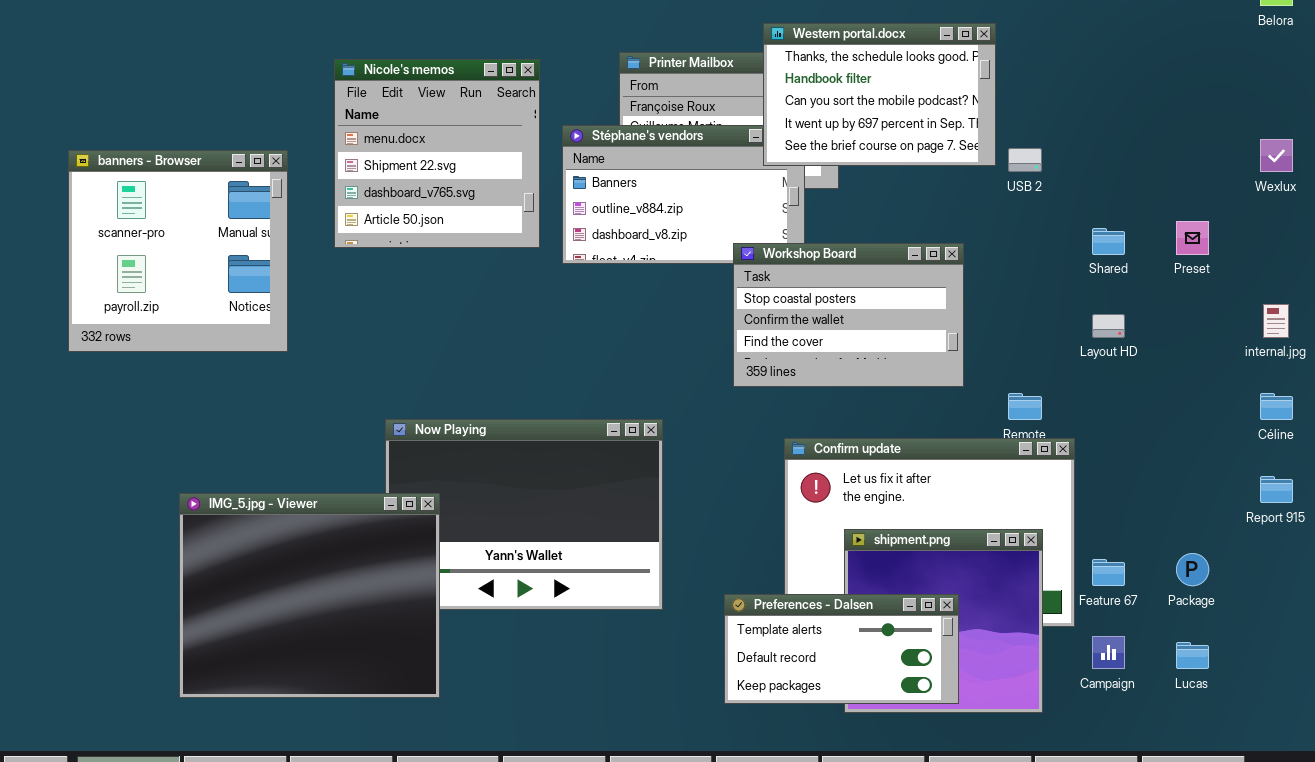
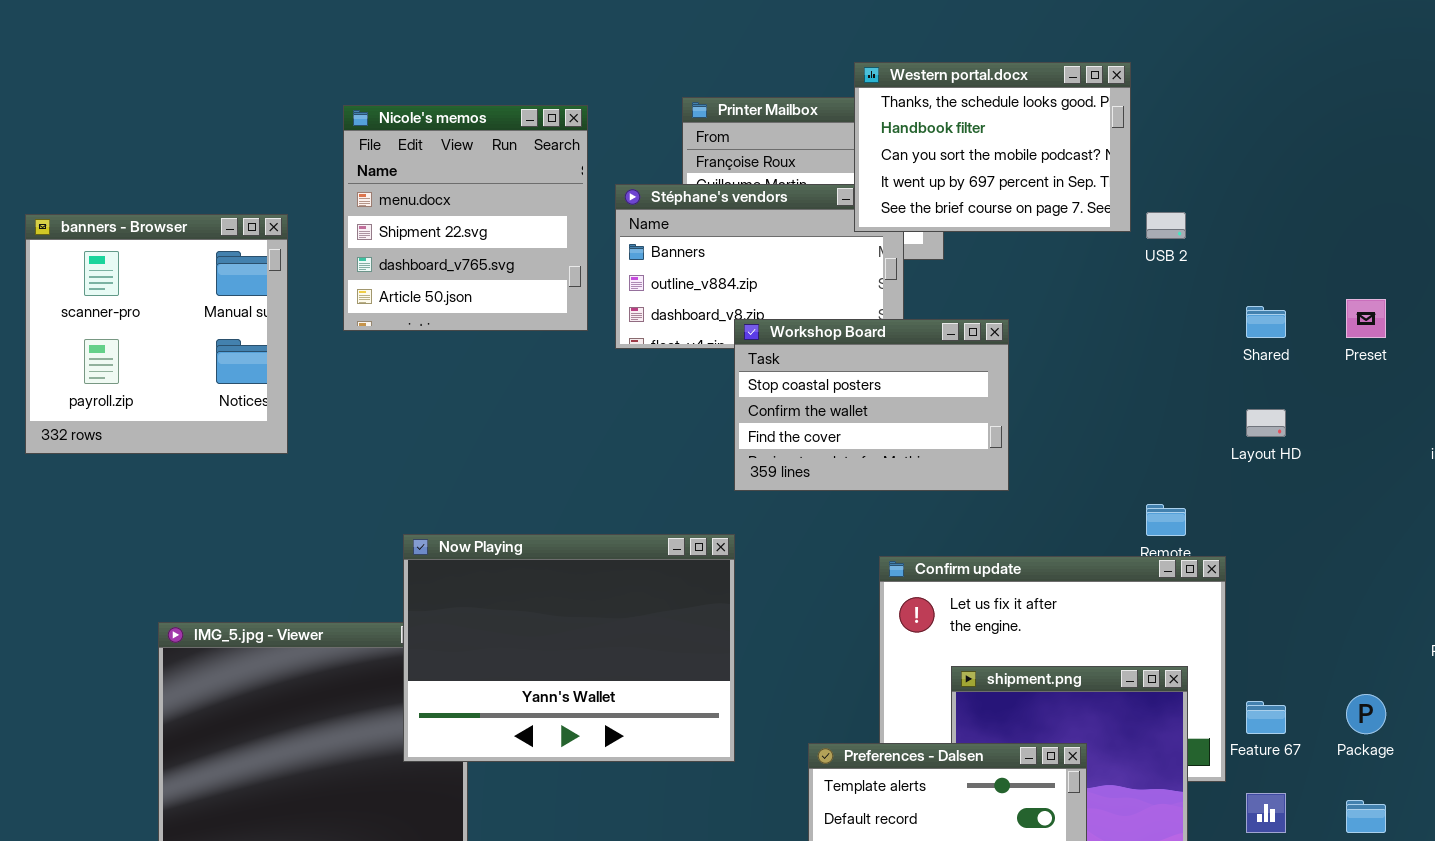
Workshop Board: [733,243,964,387] -> [734,319,1009,491], moved
Now Playing: [385,419,663,610] -> [403,534,735,762], raised

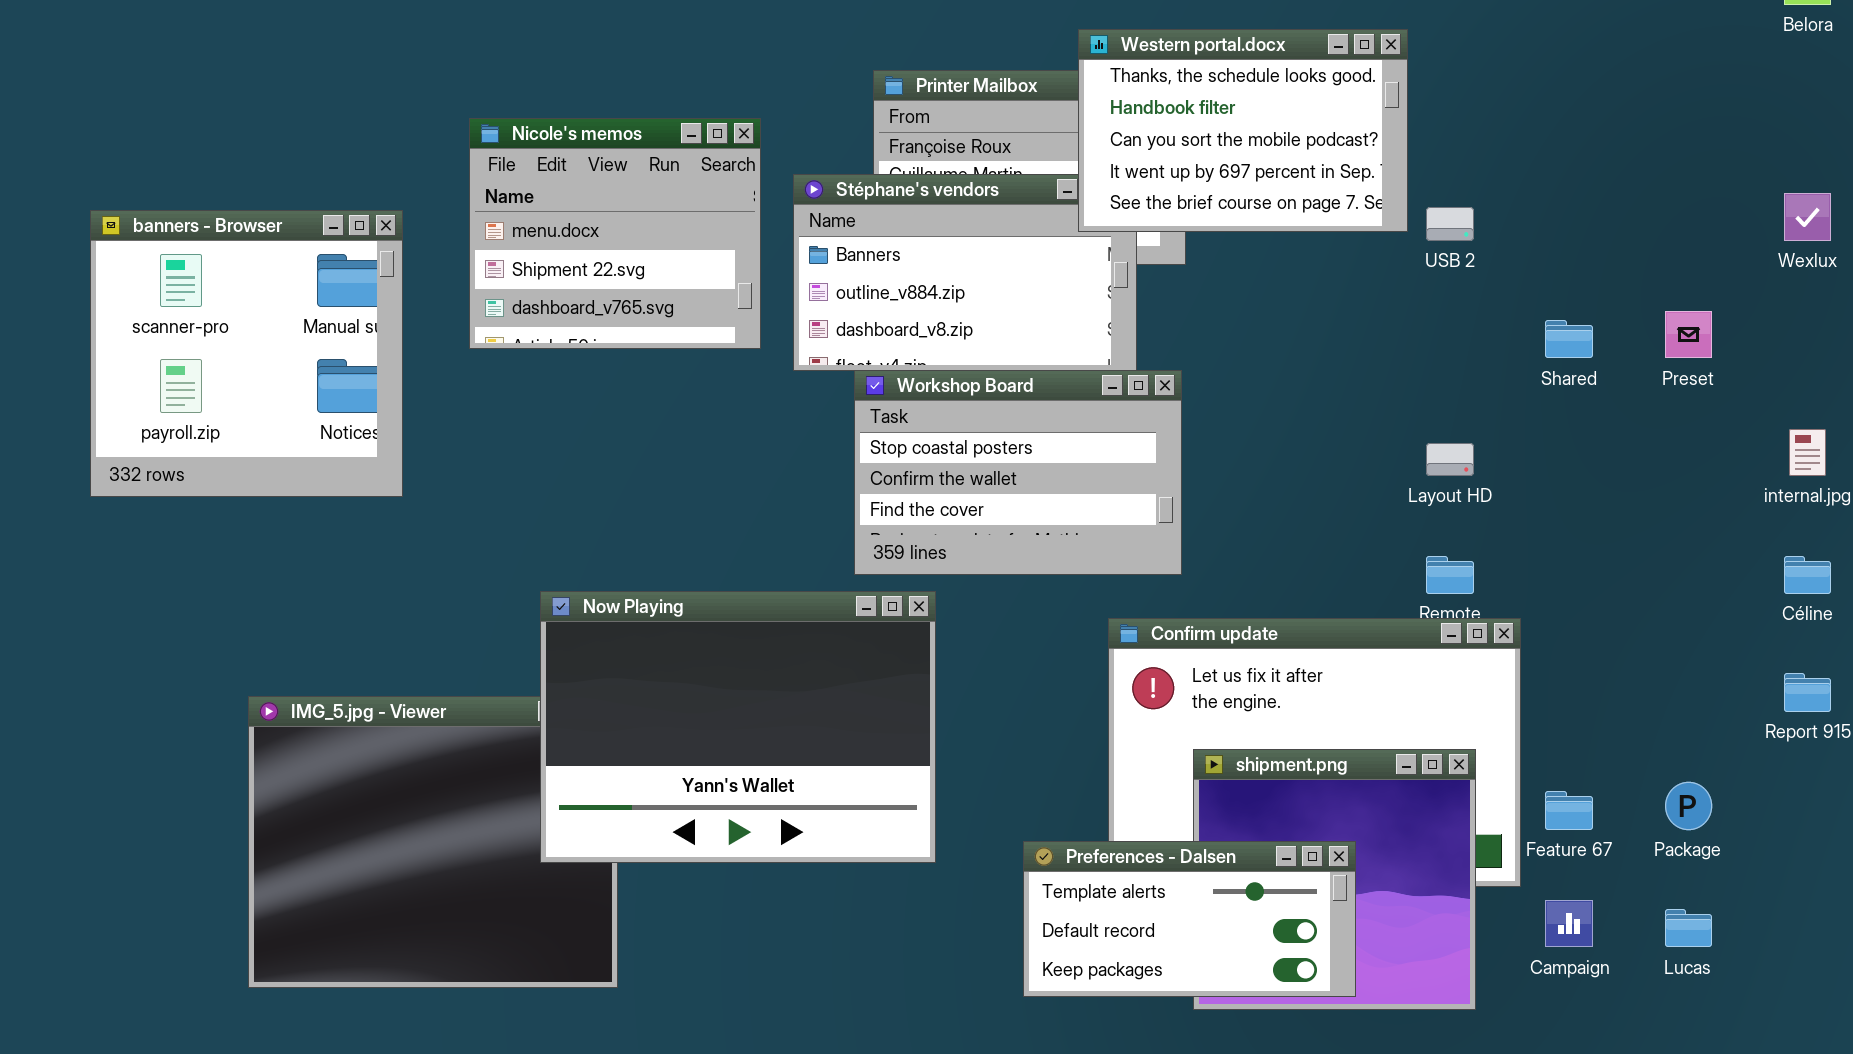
Nicole's memos: [343,105,588,331] -> [469,118,761,349], resized
Workshop Board: [734,319,1009,491] -> [854,370,1182,575], moved
Layout HD: [1246,409,1286,437] -> [1426,443,1474,476], moved

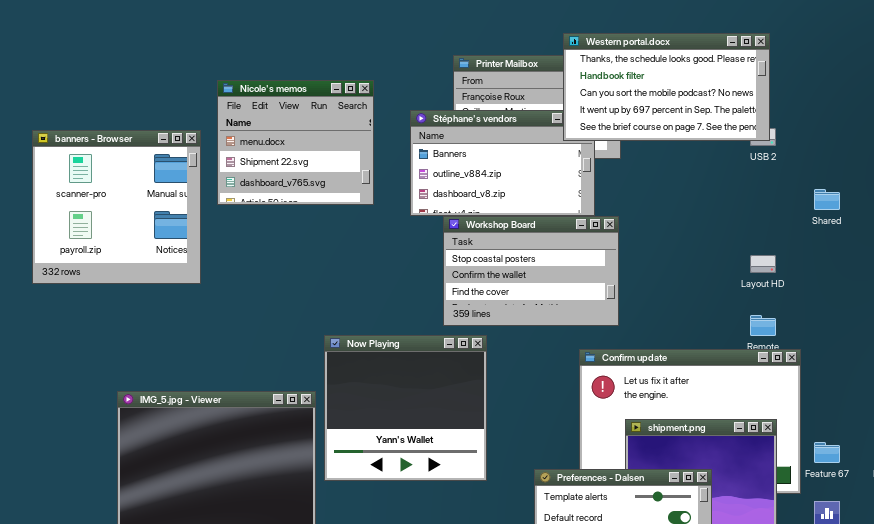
Western portal.docx: [1078,29,1408,232] -> [563,33,770,141], resized
Nicole's memos: [469,118,761,349] -> [217,80,374,205], moved
Now Playing: [540,591,936,863] -> [324,335,487,481], resized

